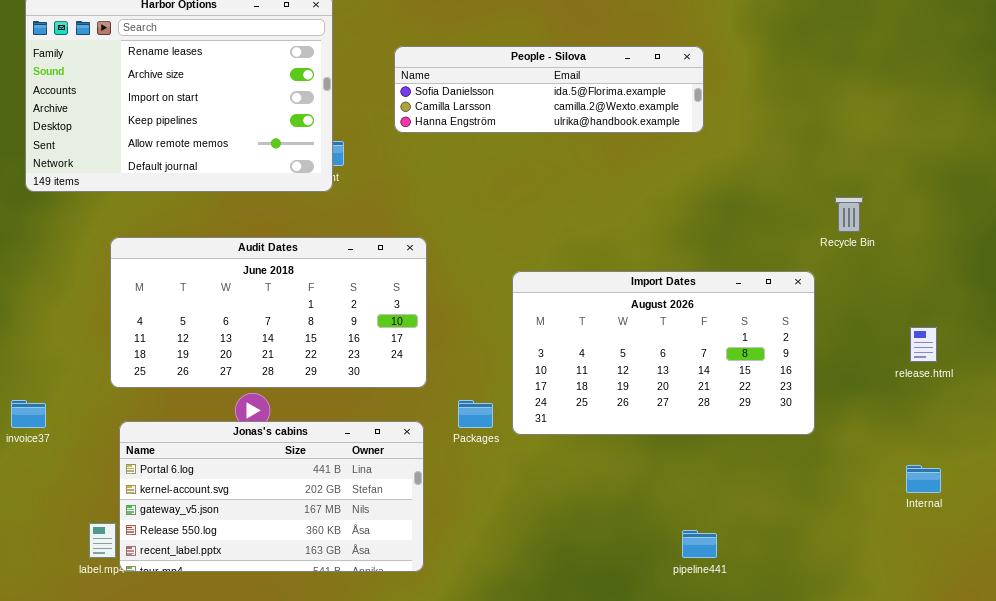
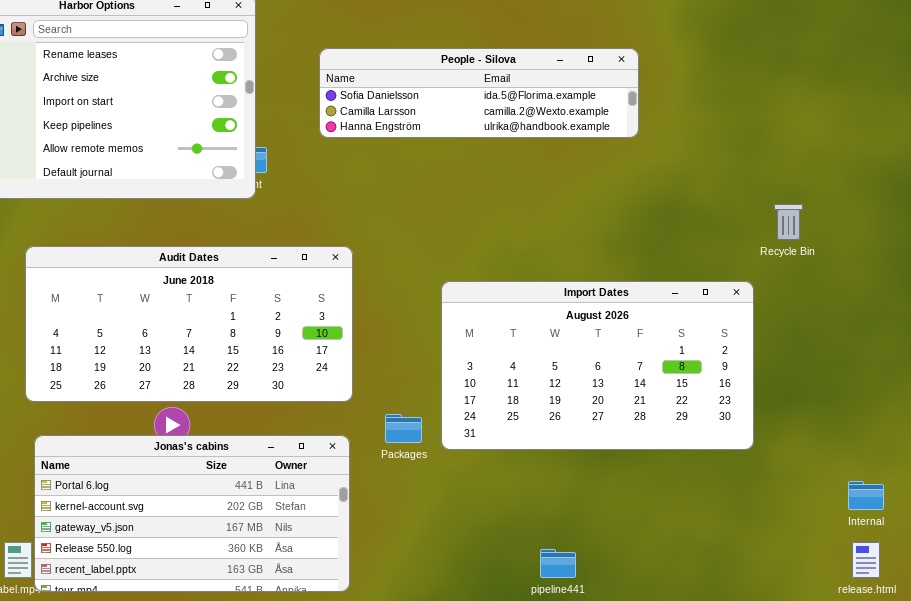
release.html: [910,327,937,362] -> [852,542,880,578], moved
pipeline441: [682,530,717,558] -> [540,549,576,578], moved

